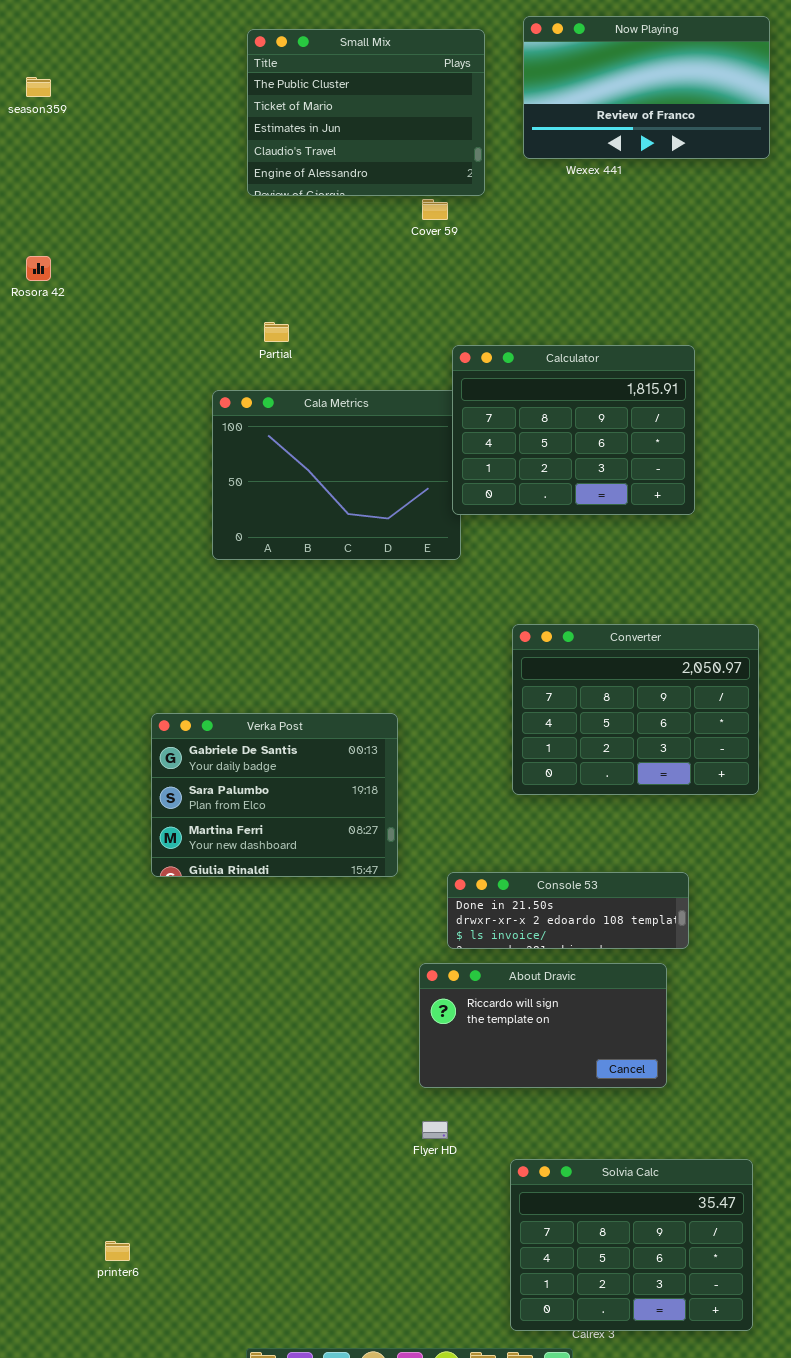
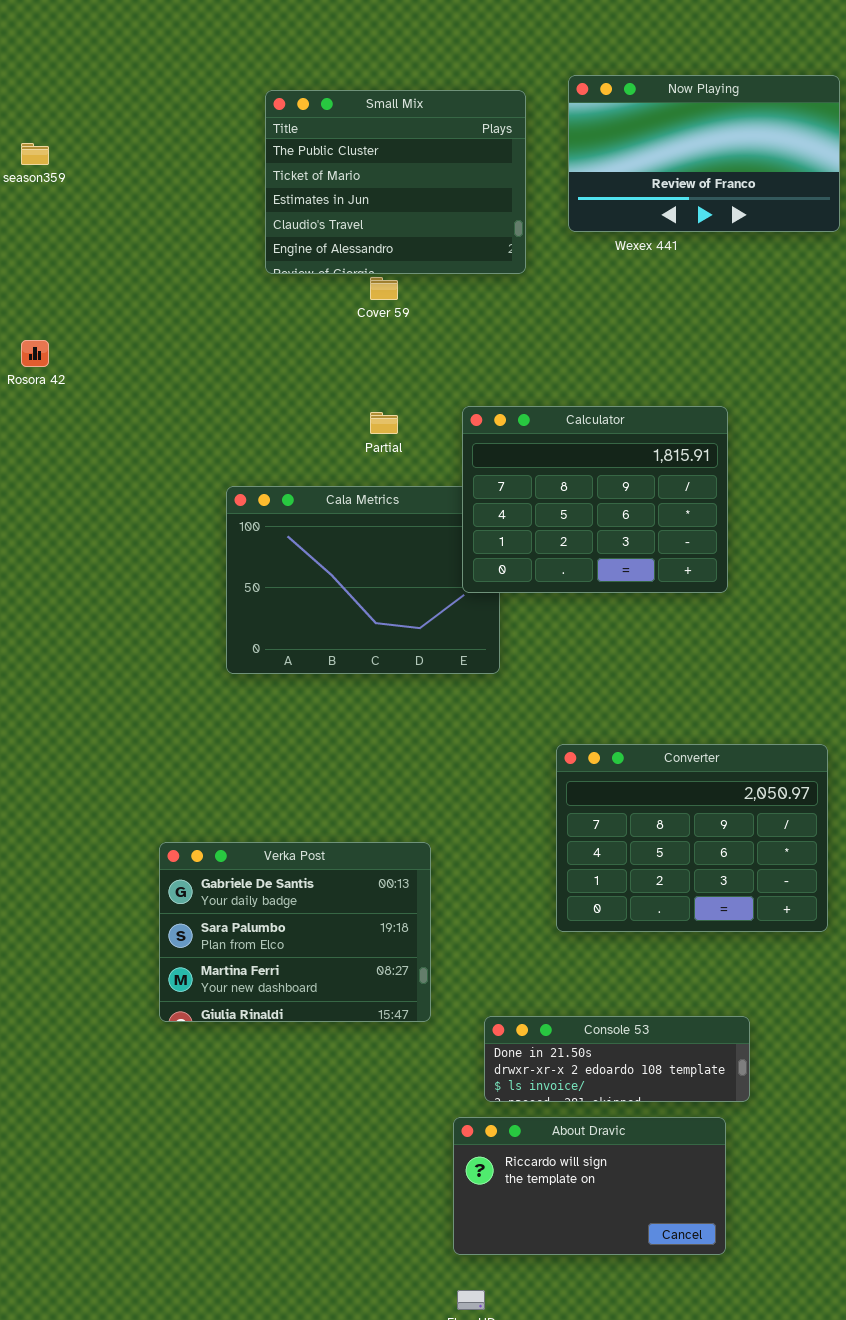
Cover 59: [422,199,448,220] -> [370,277,398,300], moved
Partial: [264,322,289,342] -> [370,412,398,434], moved
Calculator: [452,345,695,515] -> [462,406,728,593], moved

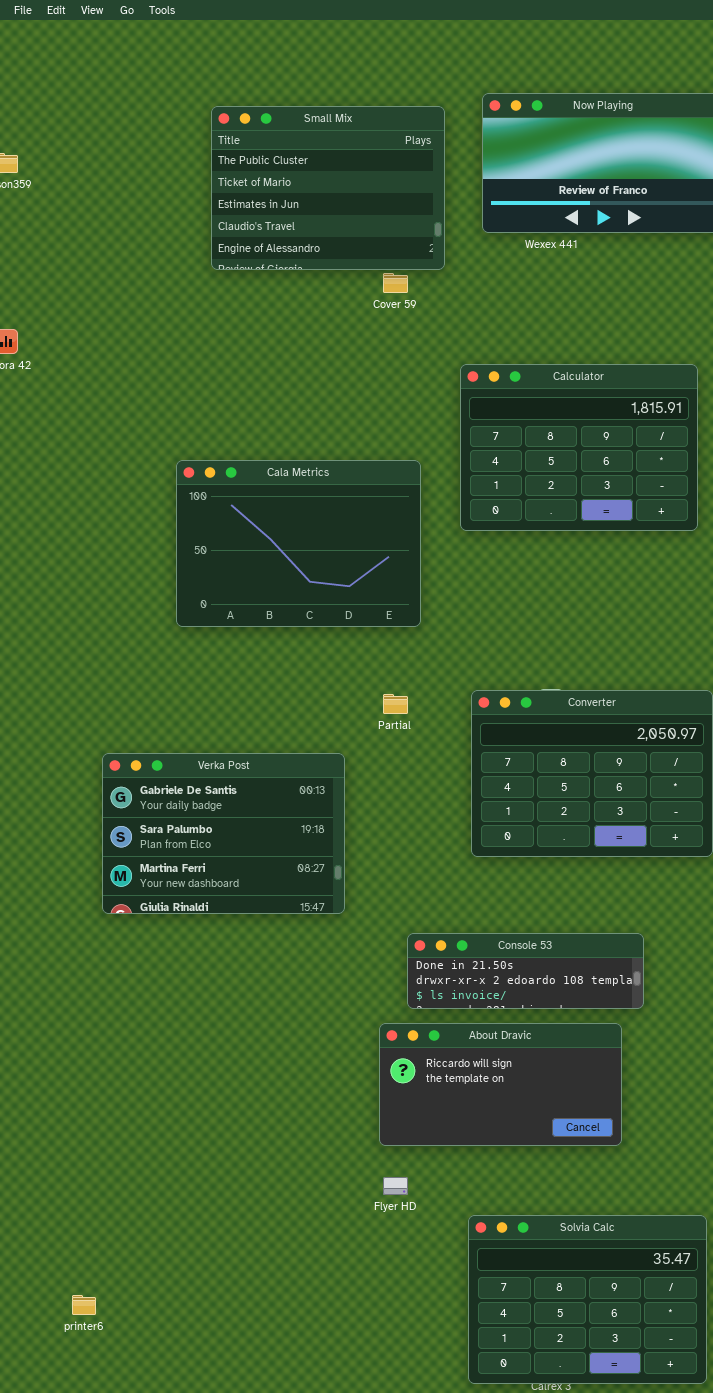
Cover 59: [370,277,398,300] -> [383,273,408,293], moved
Calculator: [462,406,728,593] -> [460,364,698,531], moved
Partial: [370,412,398,434] -> [383,694,408,714], moved
Verka Post: [159,842,431,1022] -> [102,753,345,914], moved

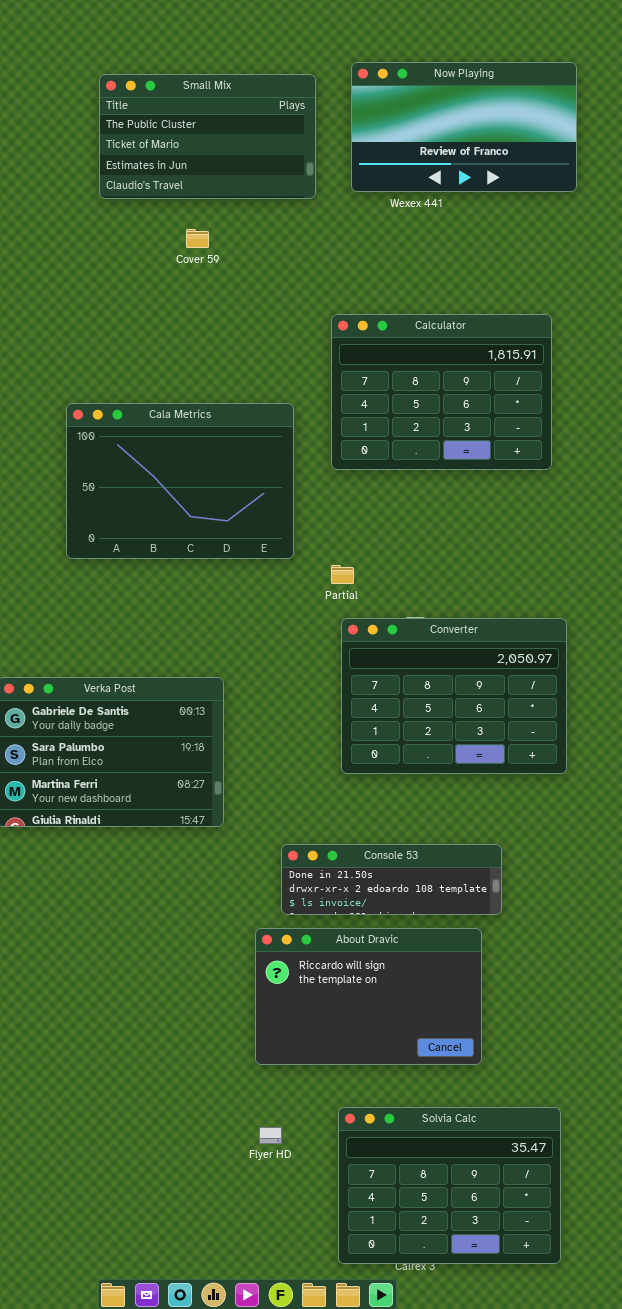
Small Mix: [211,106,445,270] -> [99,74,316,199], resized
Cover 59: [383,273,408,293] -> [186,229,209,248], moved
Partial: [383,694,408,714] -> [331,565,354,584], moved
About Dravic: [379,1023,622,1146] -> [255,928,482,1065], resized
Flyer HD: [383,1177,408,1195] -> [259,1127,282,1144], moved

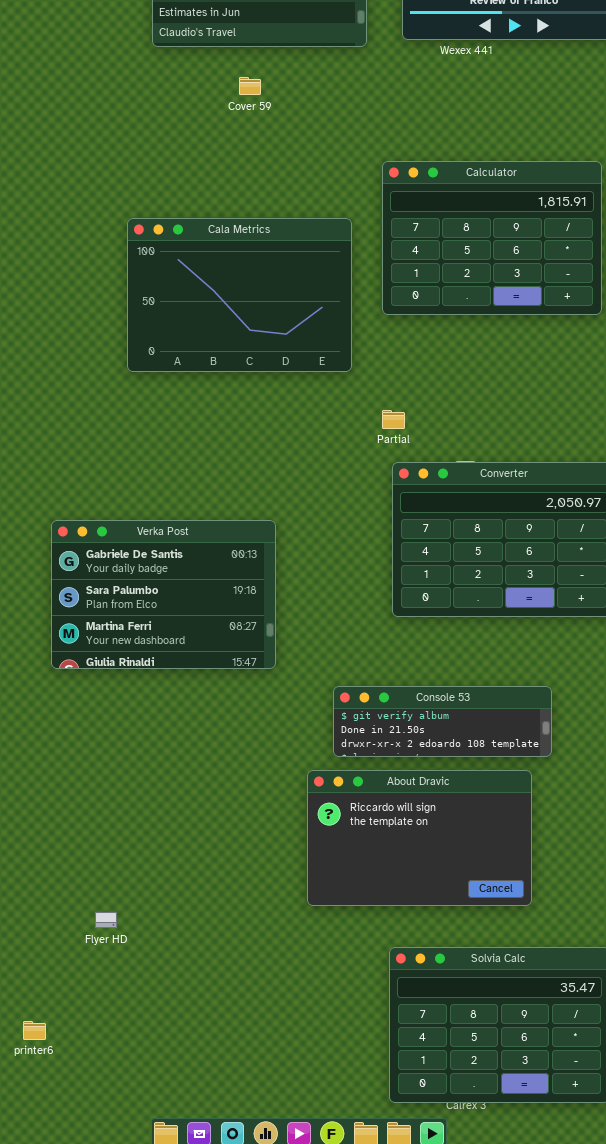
Cala Metrics: [66,403,294,559] -> [127,218,352,372], moved
Console 53: [281,844,502,915] -> [333,686,552,757], scrolled up 1 row
Flyer HD: [259,1127,282,1144] -> [95,912,117,928], moved

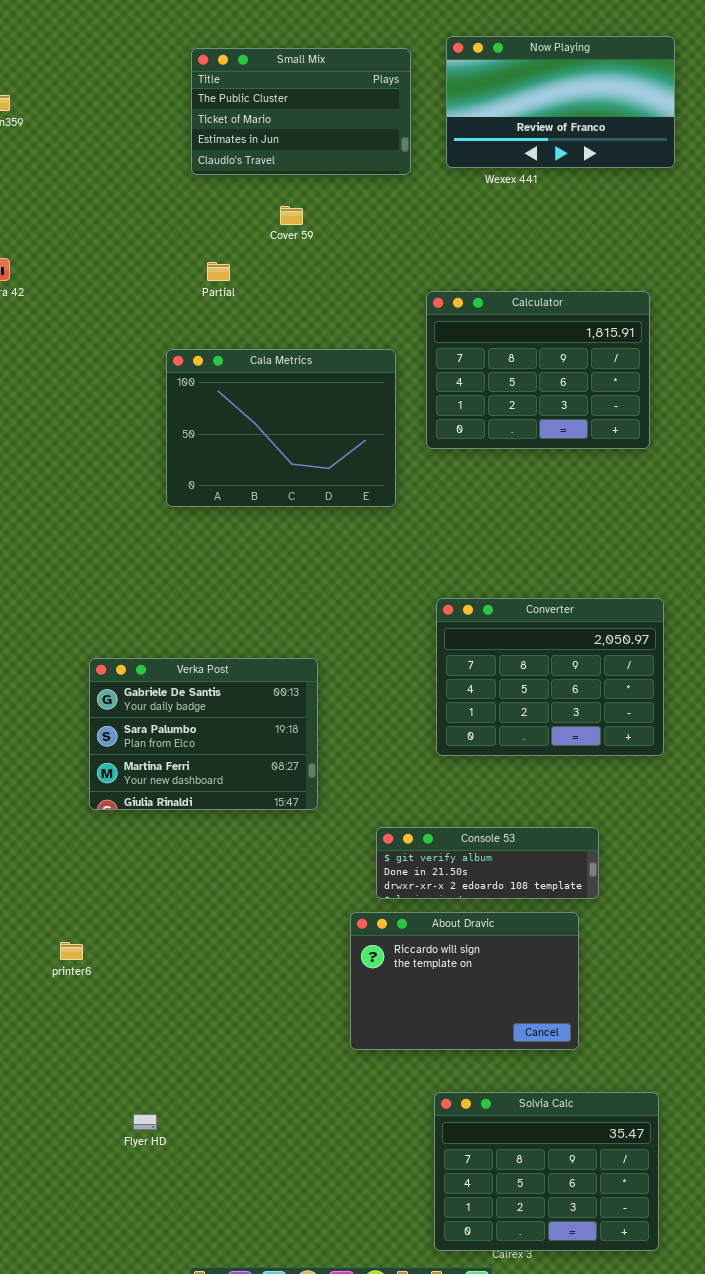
Partial: [382,410,405,429] -> [207,262,230,281], moved
Flyer HD: [95,912,117,928] -> [133,1114,157,1130], moved
printer6: [23,1021,46,1040] -> [60,942,83,960], moved

